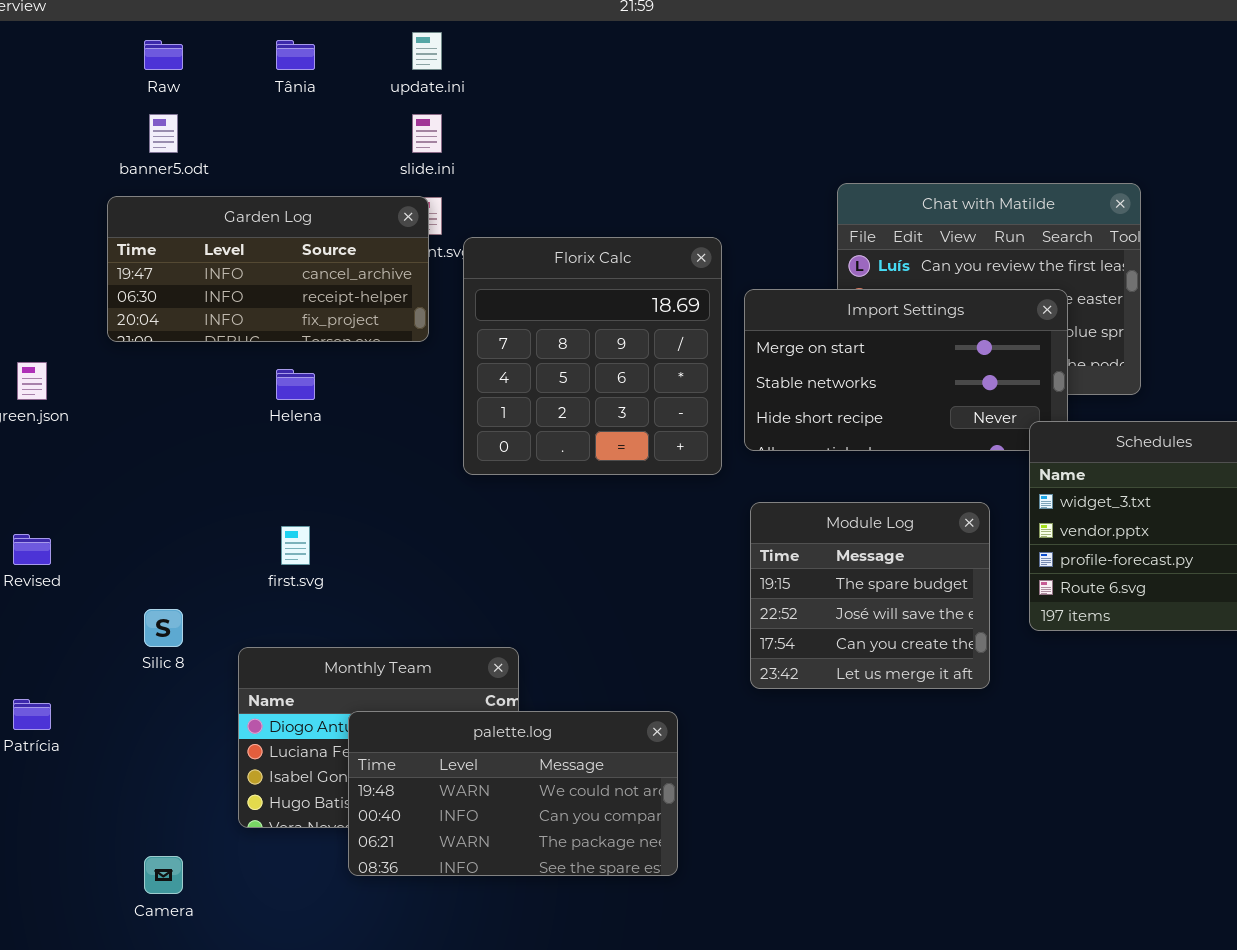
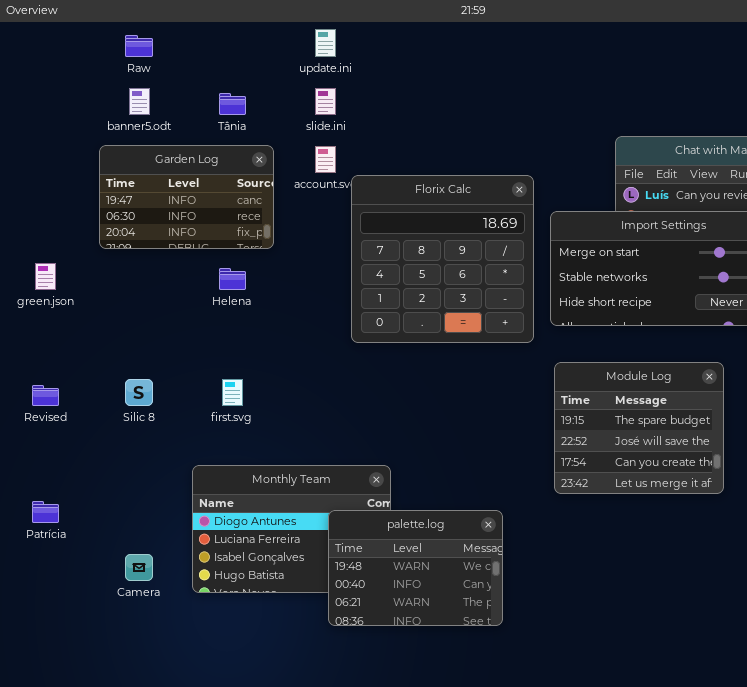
Tânia: [276,40,315,70] -> [219,93,246,115], moved
Garden Log: [107,196,429,342] -> [99,145,274,249], resized
Silic 8: [144,609,183,647] -> [125,379,153,406], moved
palette.log: [348,711,678,876] -> [328,510,503,626], resized
Camera: [144,856,183,894] -> [125,554,153,581], moved

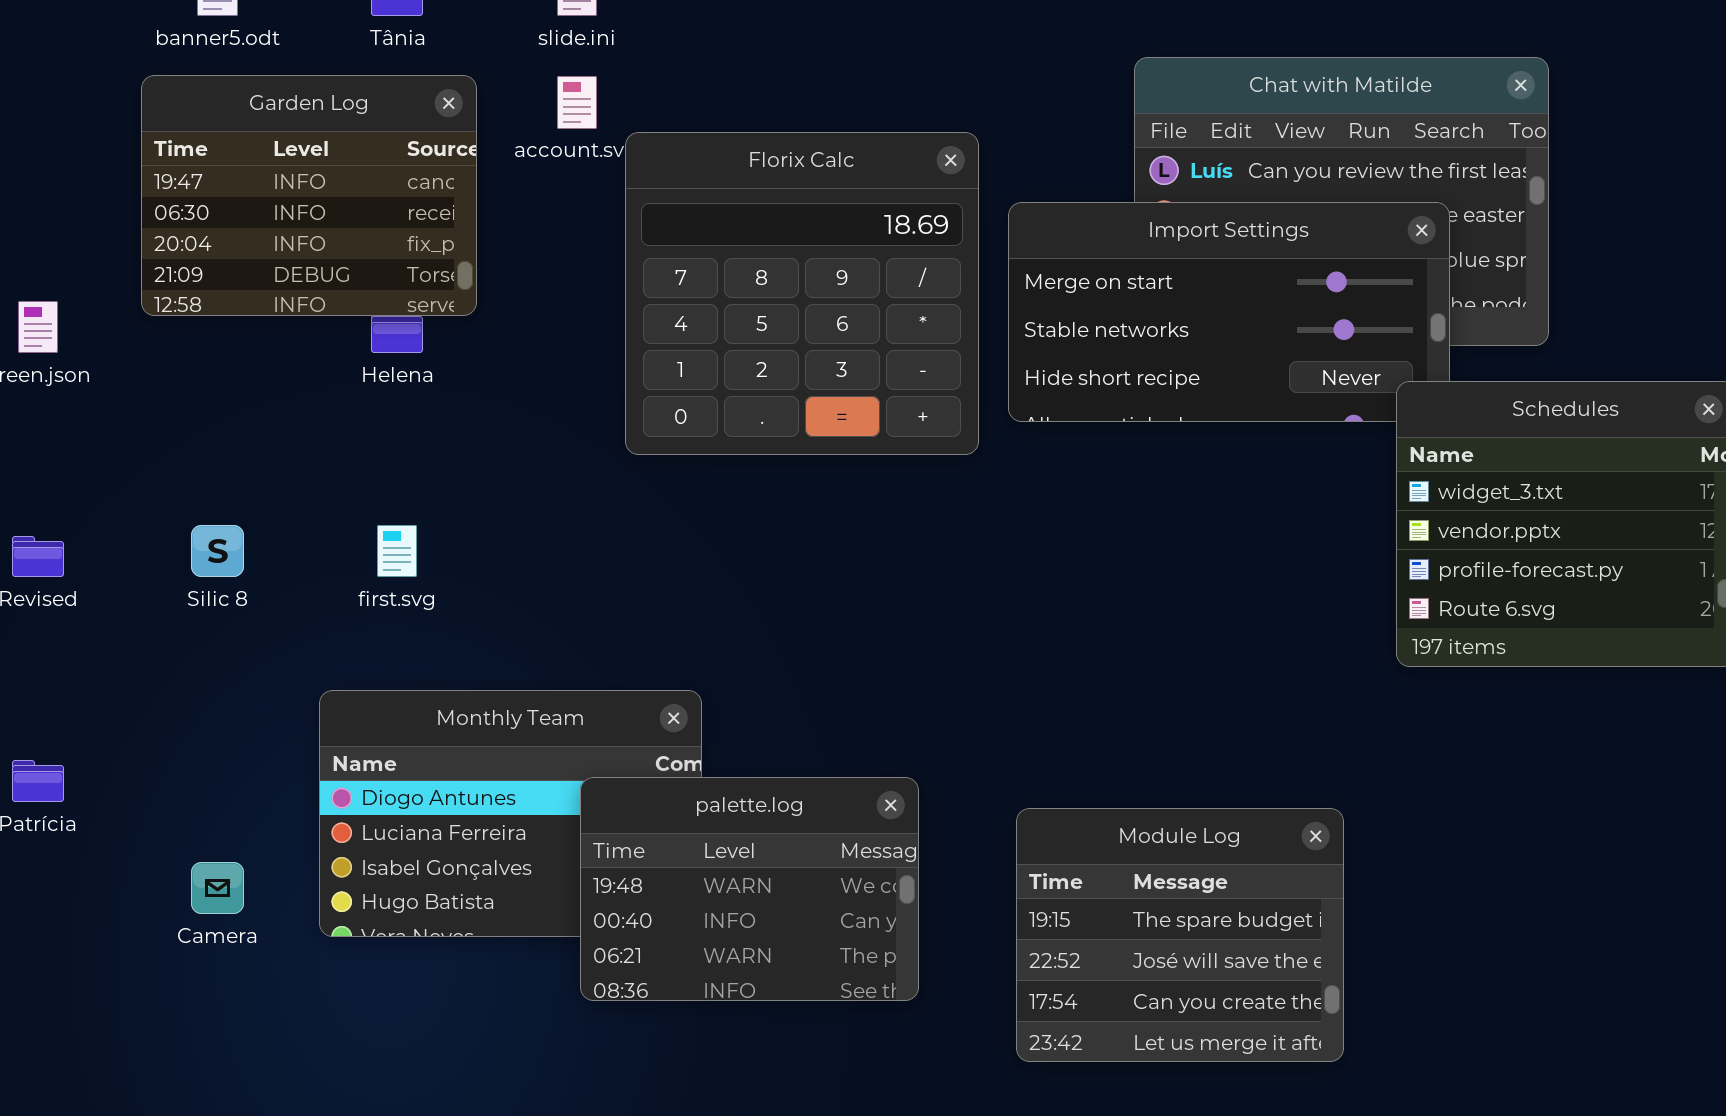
Garden Log: [99,145,274,249] -> [141,75,477,316], resized
Module Log: [554,362,724,494] -> [1016,808,1344,1062], moved

